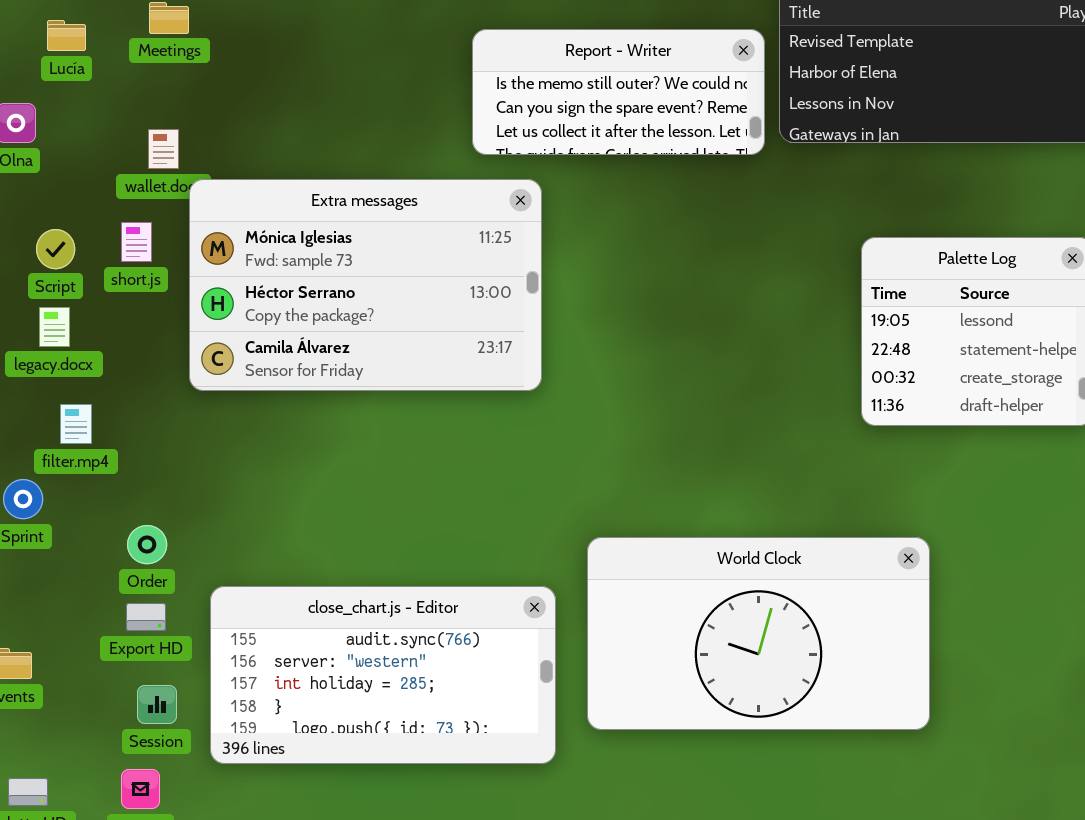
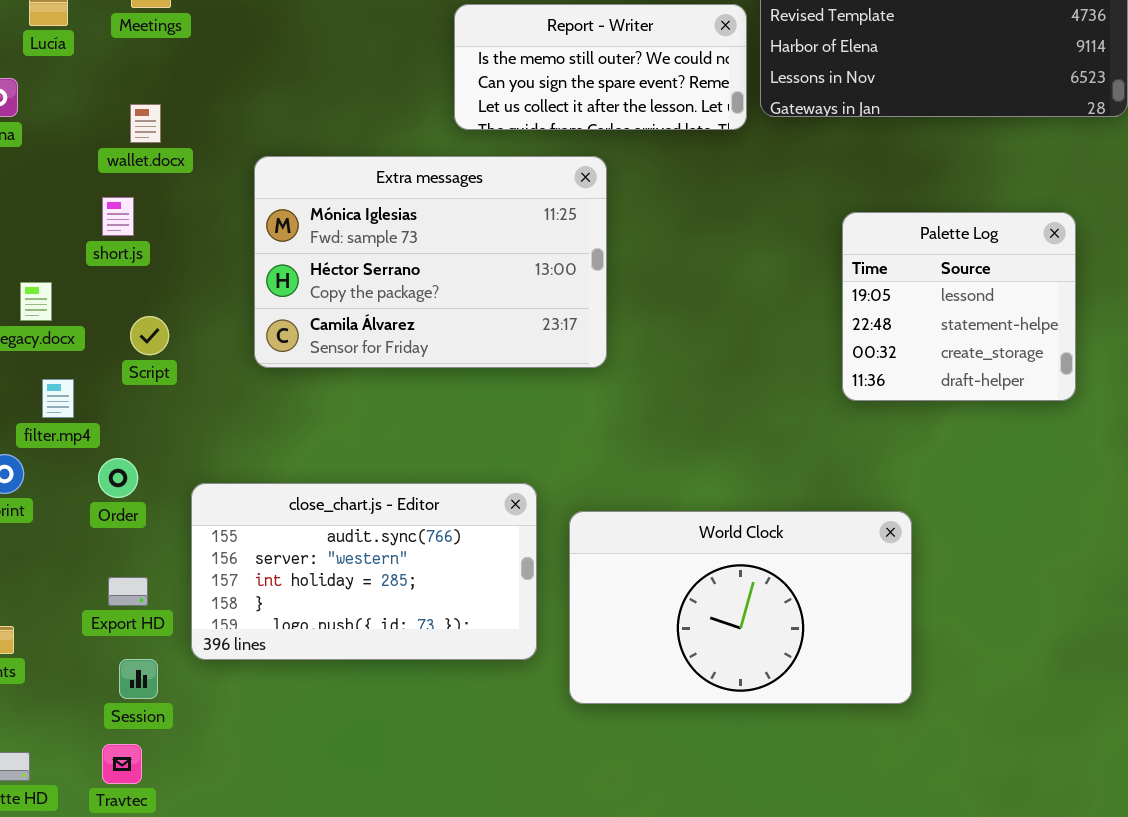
Extra messages: [189,179,542,391] -> [254,156,607,368], moved
Script: [36,229,75,269] -> [130,316,169,355], moved
Order: [127,525,167,564] -> [98,458,138,498], moved
close_chart.js - Editor: [210,586,556,764] -> [191,483,537,660], moved

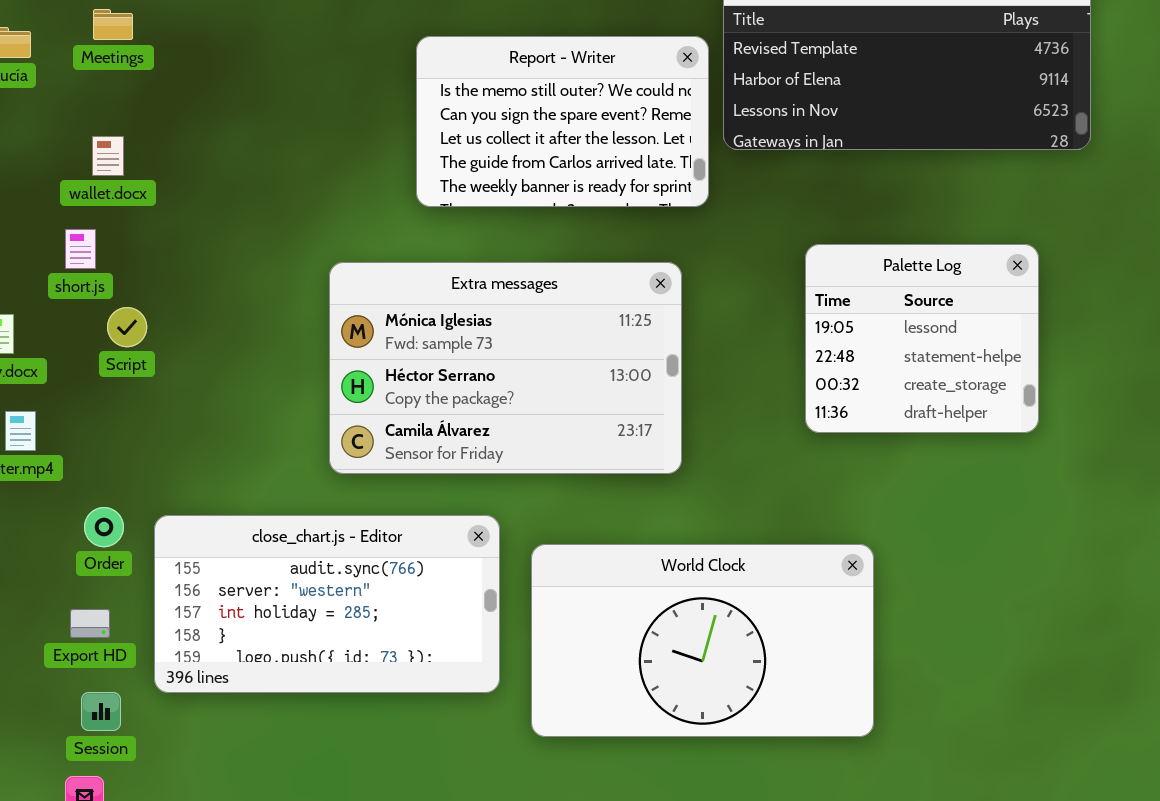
Report - Writer: [454,4,747,130] -> [416,36,709,207], resized
Extra messages: [254,156,607,368] -> [329,262,682,474], moved
Script: [130,316,169,355] -> [107,307,147,347], moved
Order: [98,458,138,498] -> [84,507,124,547], moved

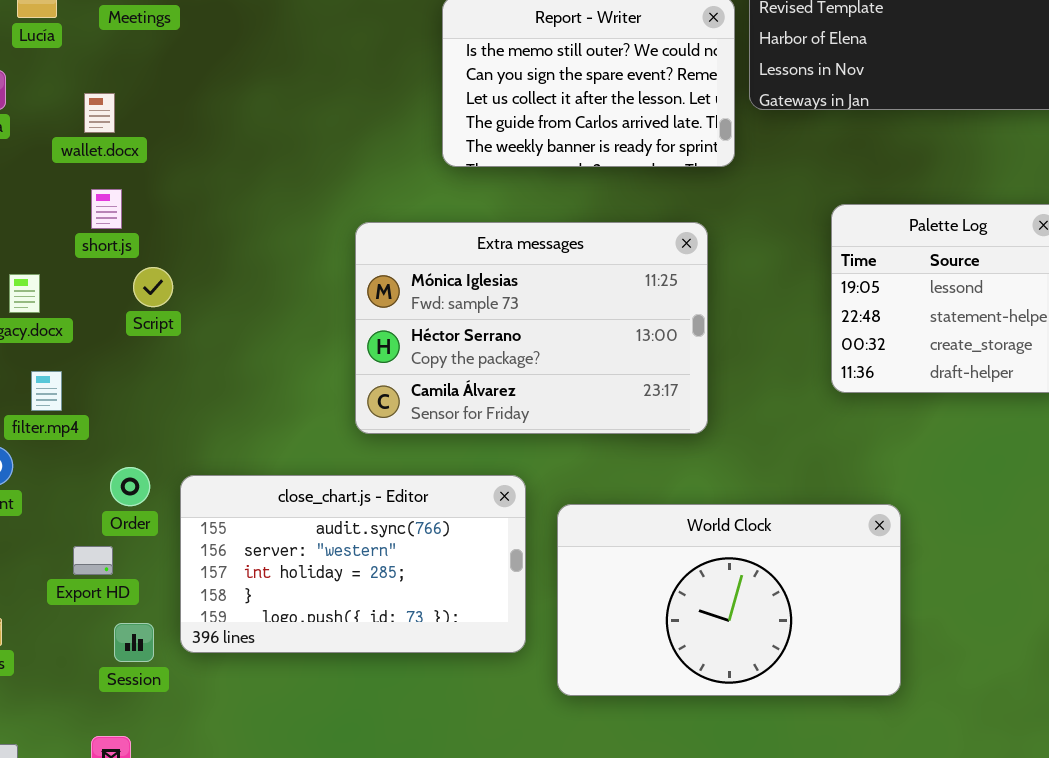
wallet.docx: [92,136,124,176] -> [84,93,115,133], moved
Export HD: [70,609,110,638] -> [73,546,113,575], moved
Session: [81,692,121,731] -> [114,623,154,662], moved

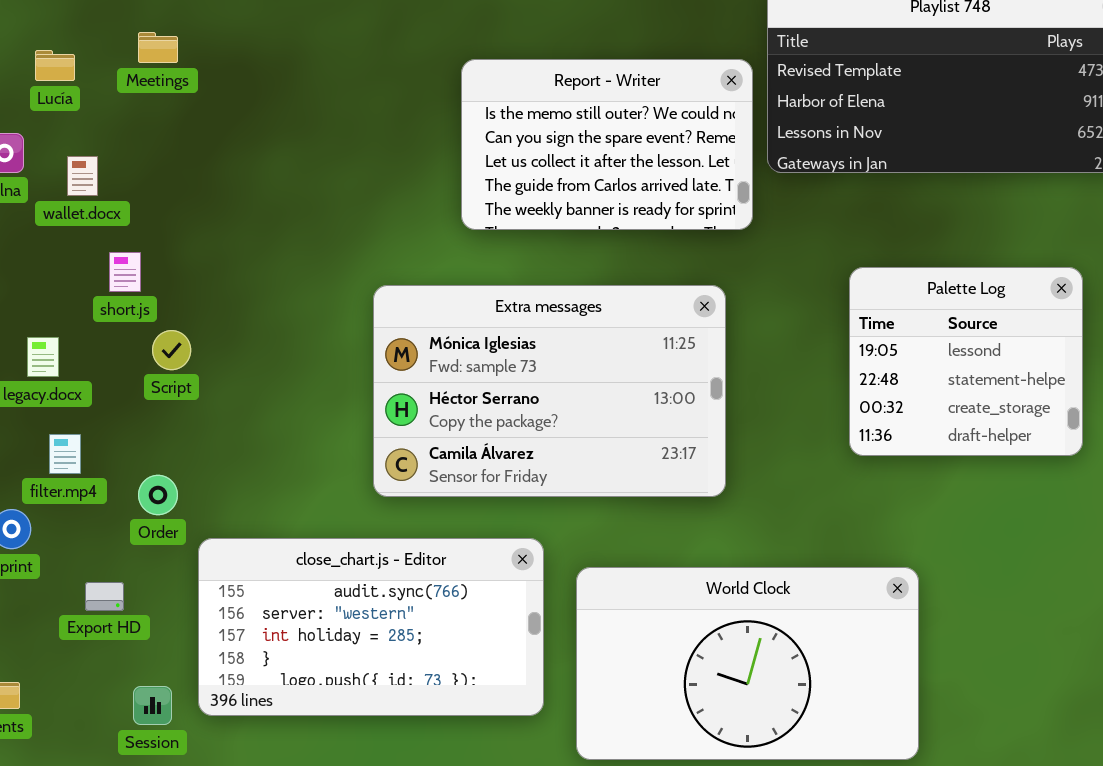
wallet.docx: [84,93,115,133] -> [67,156,98,196], moved
Order: [110,467,150,506] -> [138,475,178,515], moved
Export HD: [73,546,113,575] -> [85,582,124,611], moved

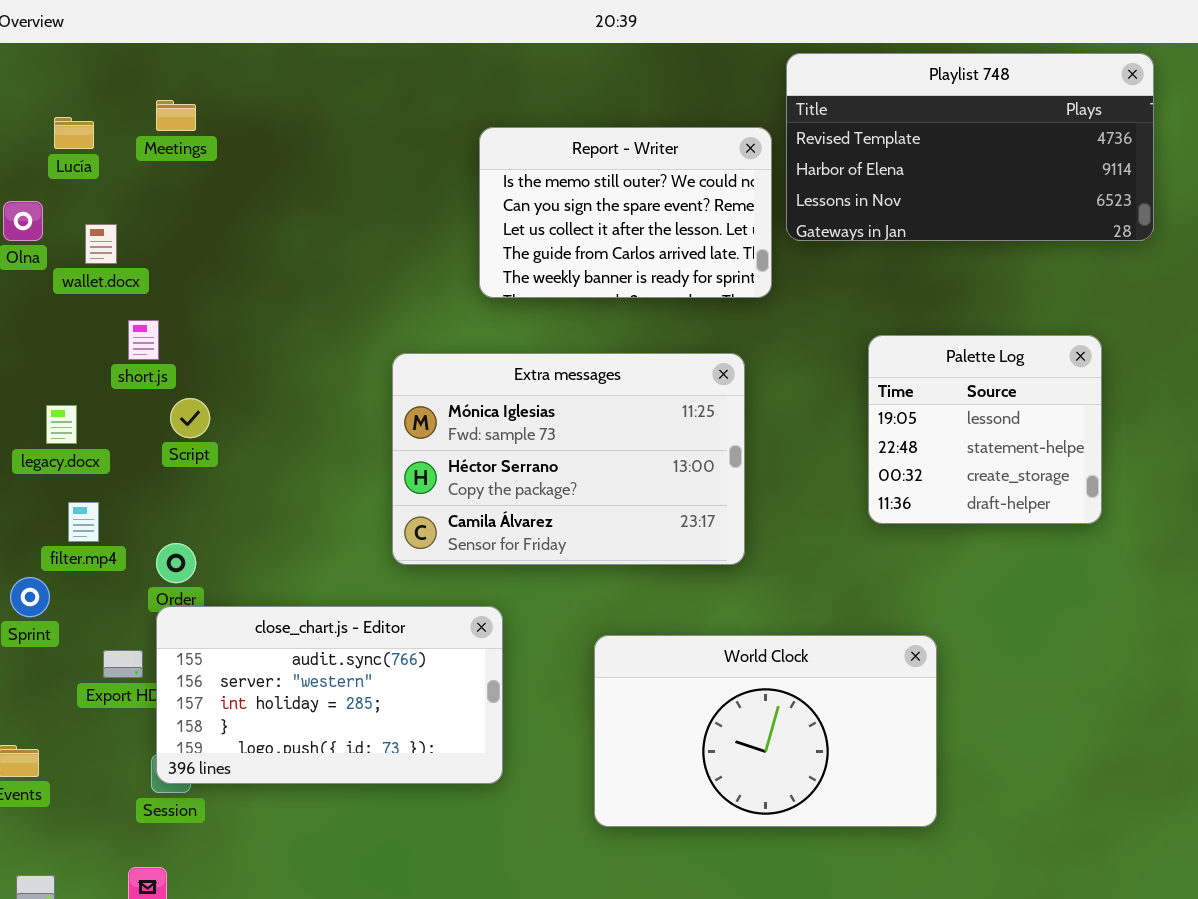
close_chart.js - Editor: [198,538,544,716] -> [156,606,503,784], moved

